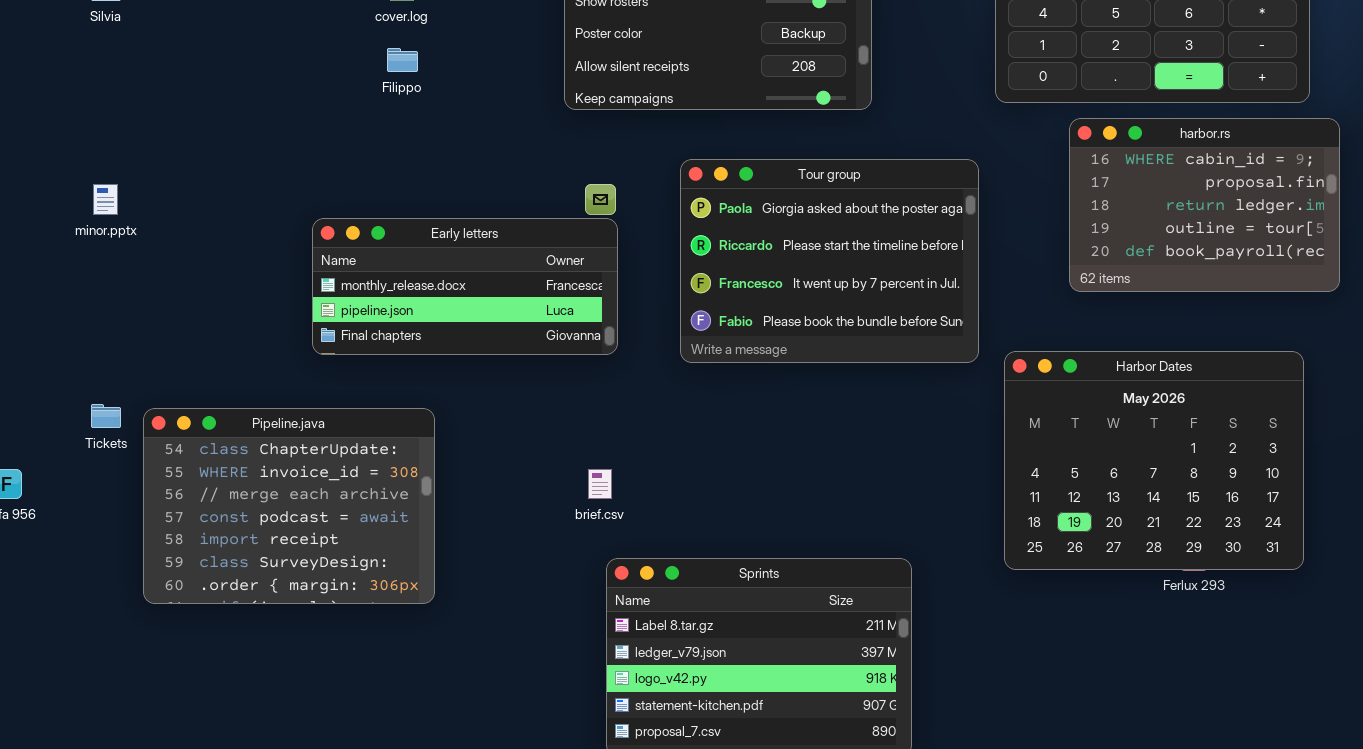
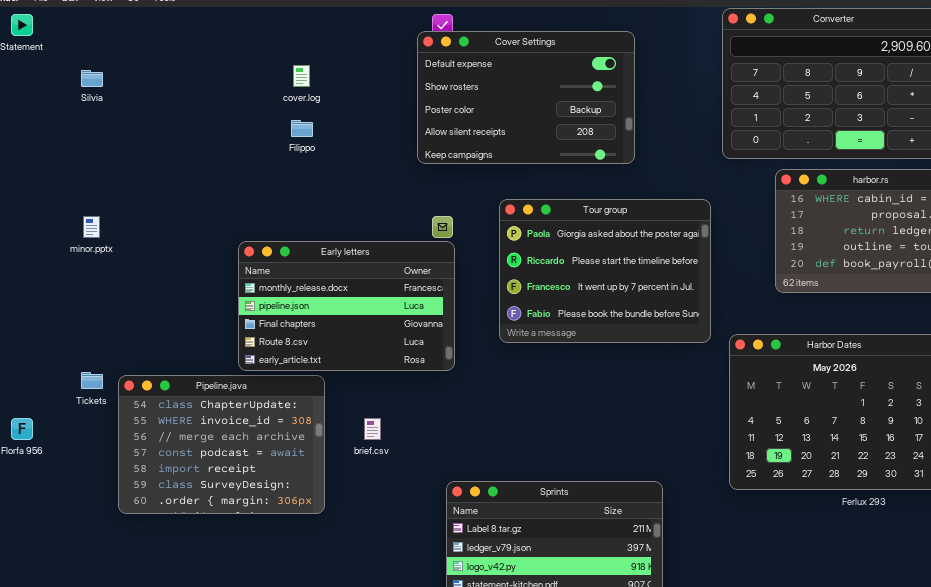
Early letters: [312,218,618,355] -> [238,241,455,371], resized
brief.csv: [588,469,612,499] -> [364,418,381,440], moved

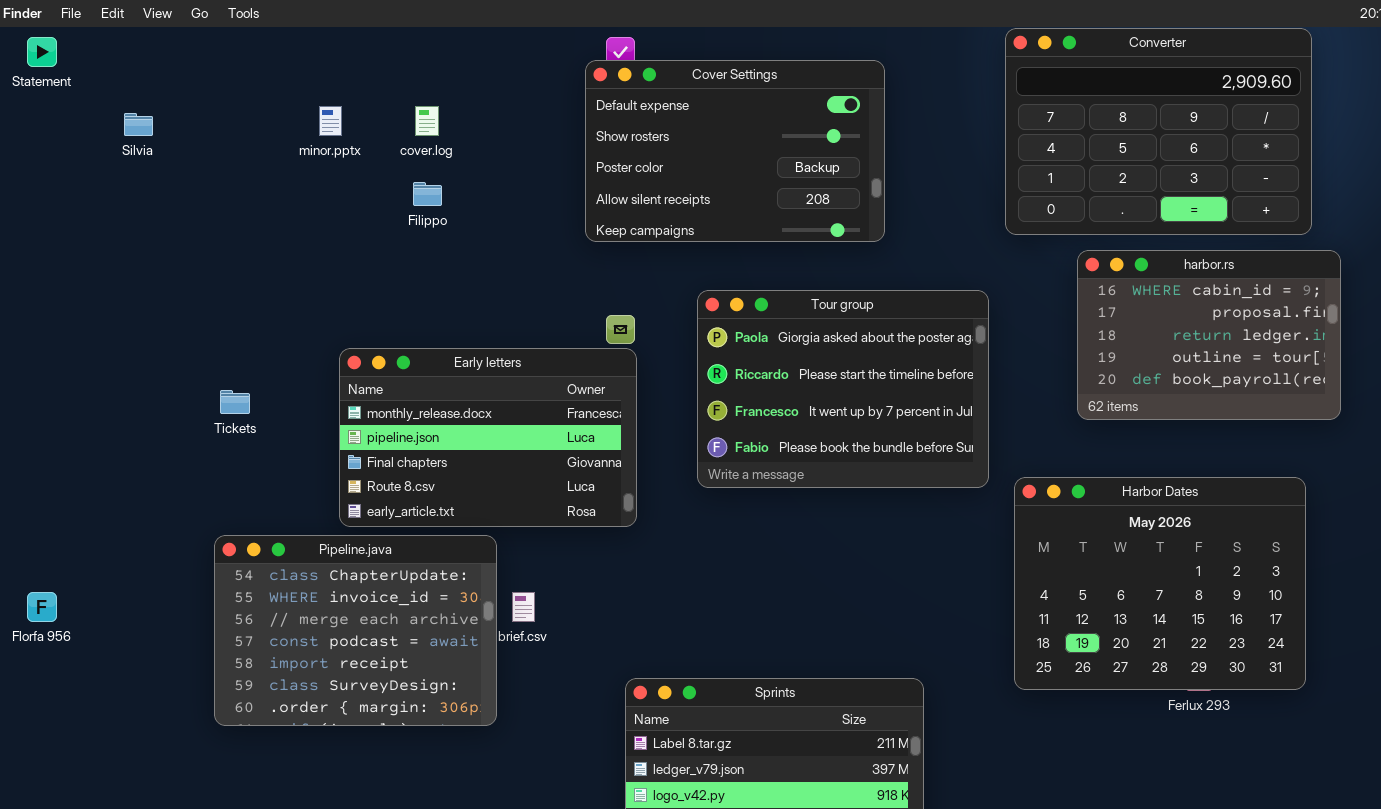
minor.pptx: [83,216,100,238] -> [319,106,342,136], moved
Tickets: [81,372,103,389] -> [220,390,250,414], moved
Pipeline.java: [118,375,325,514] -> [214,535,497,726], moved

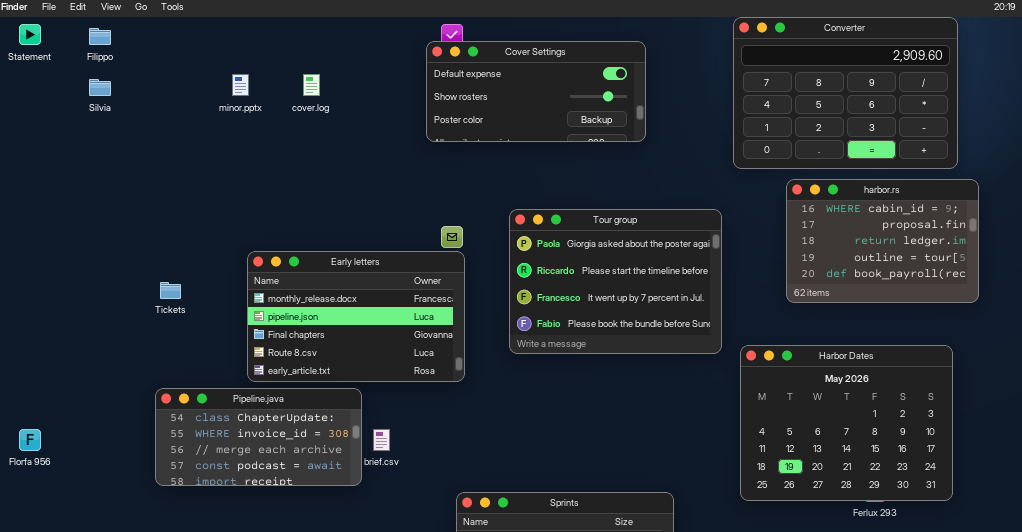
Cover Settings: [585,60,885,242] -> [426,41,646,142], resized
Filippo: [413,182,442,206] -> [89,28,111,45], moved
Pipeline.java: [214,535,497,726] -> [155,388,362,486], resized

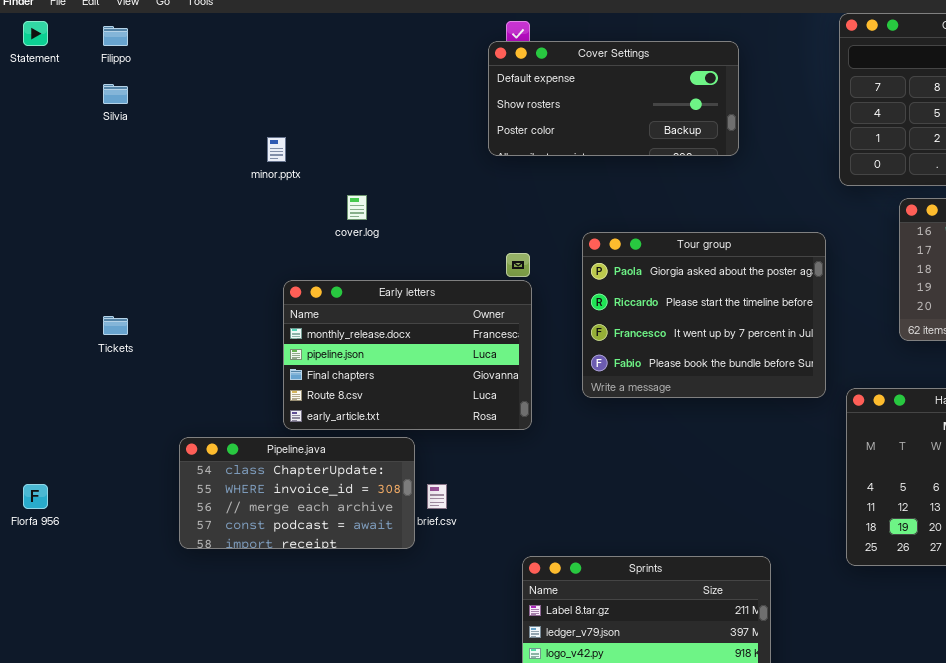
minor.pptx: [232,74,249,96] -> [267,137,286,162], moved
cover.log: [303,74,320,96] -> [347,195,367,220], moved
Tickets: [160,282,181,299] -> [103,316,128,335], moved

